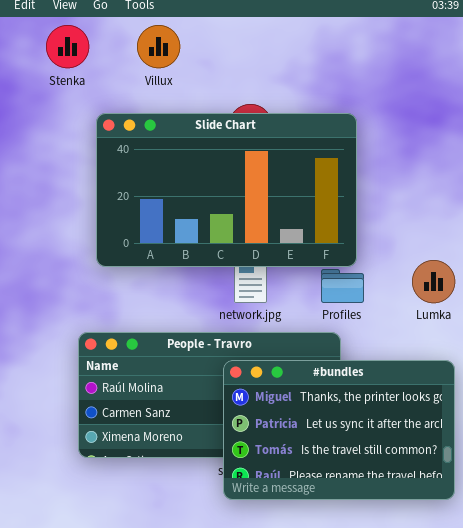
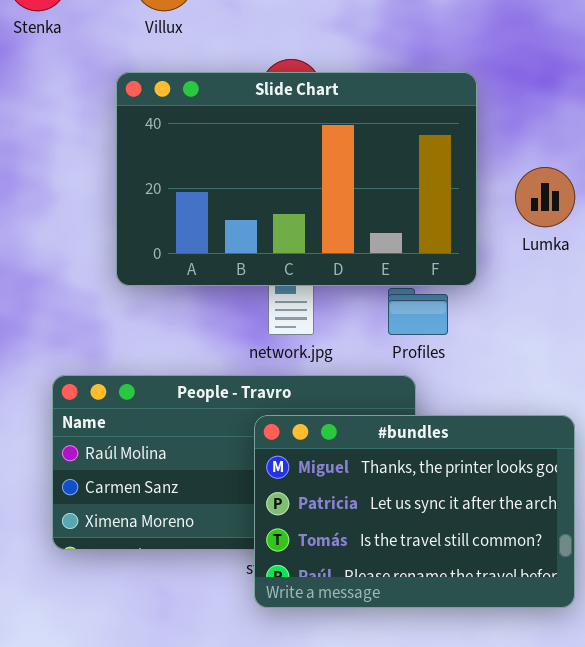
Slide Chart: [96,113,357,267] -> [116,72,477,286], moved
Lumka: [412,260,455,303] -> [515,167,575,227], moved

